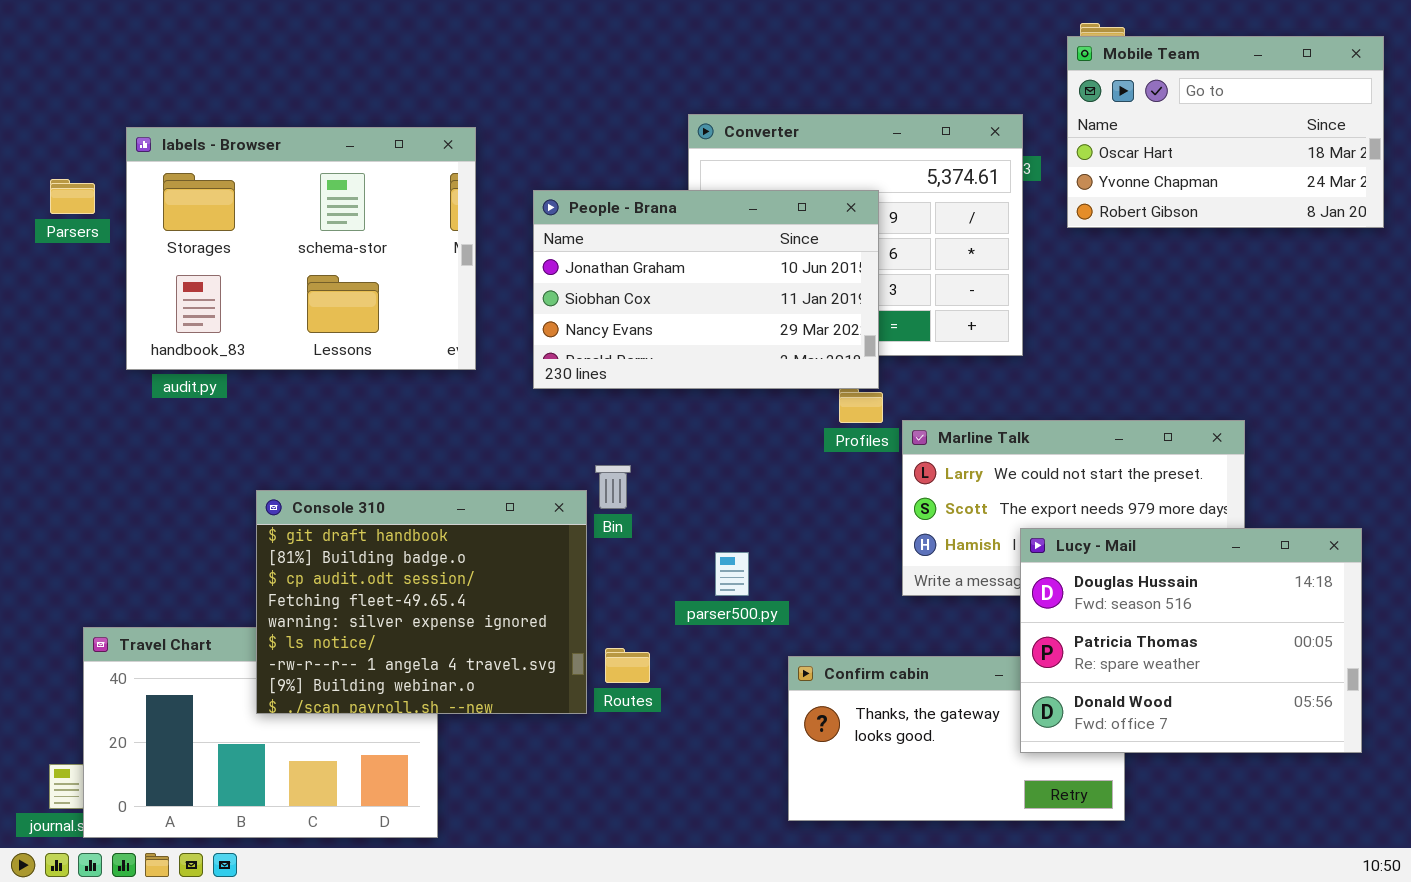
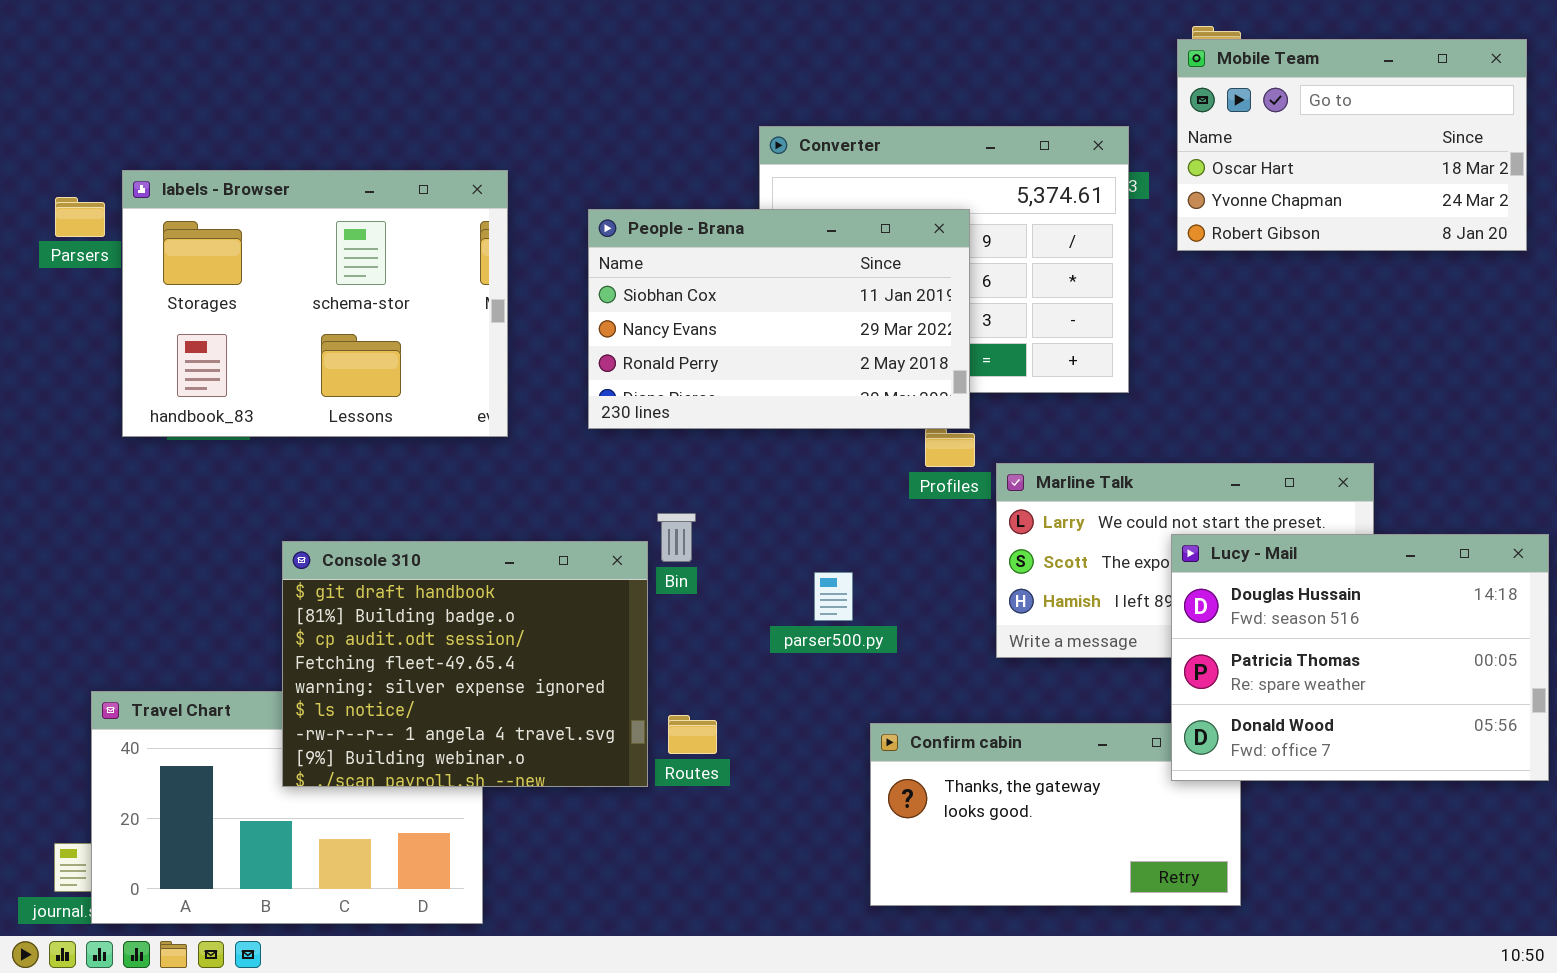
labels - Browser: [126,127,476,370] -> [122,170,508,437], moved
People - Brana: [533,190,879,389] -> [588,209,970,429], scrolled down 1 row
Lucy - Mail: [1020,528,1362,753] -> [1171,534,1549,781], moved
parser500.py: [715,552,749,596] -> [814,572,853,621], moved

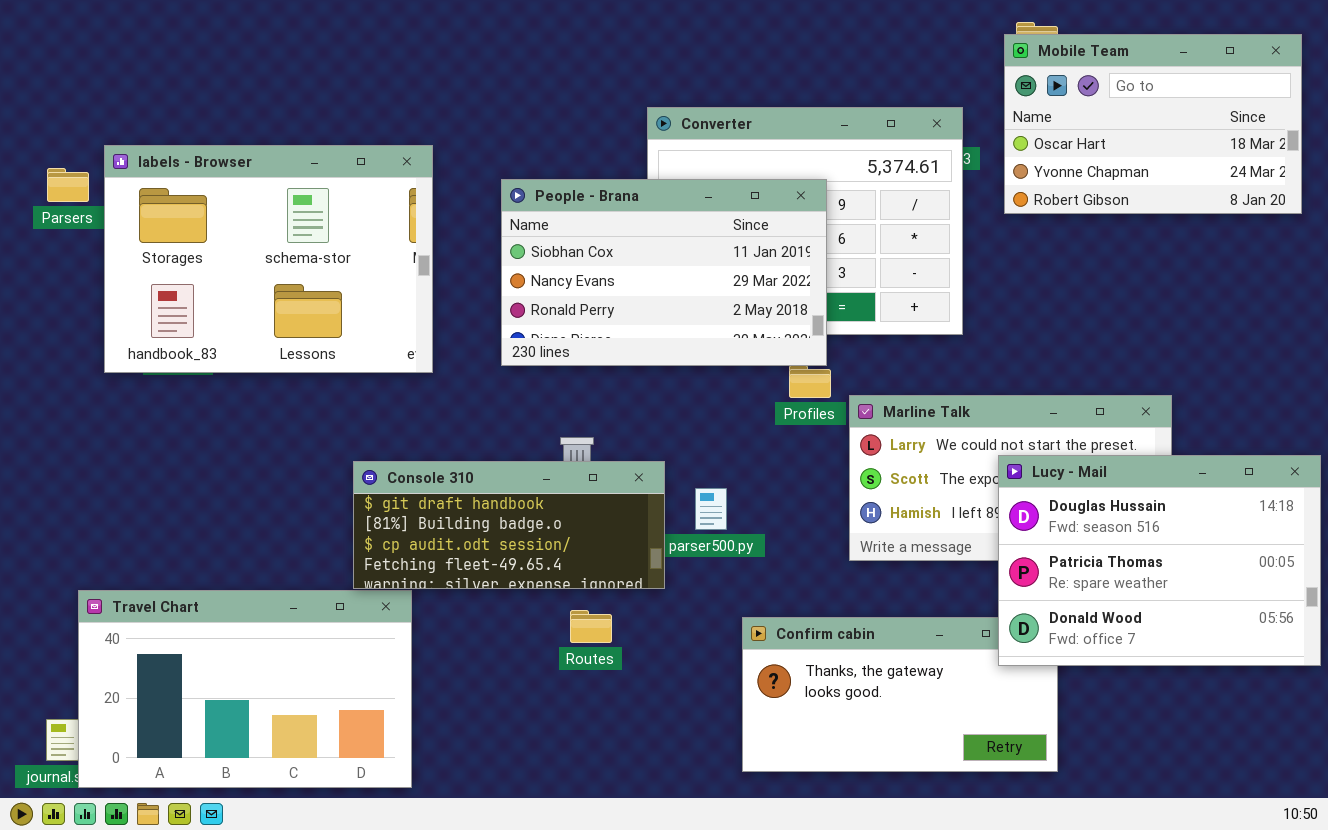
Console 310: [282,541,648,787] -> [353,461,665,589], moved, resized

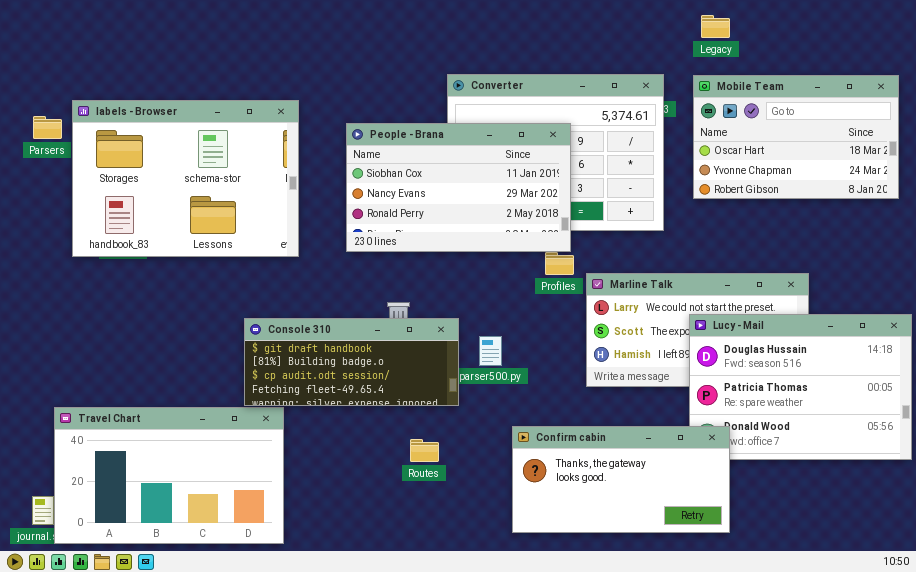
Mobile Team: [1004,34,1302,214] -> [693,75,899,199], moved
Routes: [570,610,612,643] -> [410,439,439,462], moved
Confirm cabin: [742,617,1058,772] -> [512,426,730,533], raised

